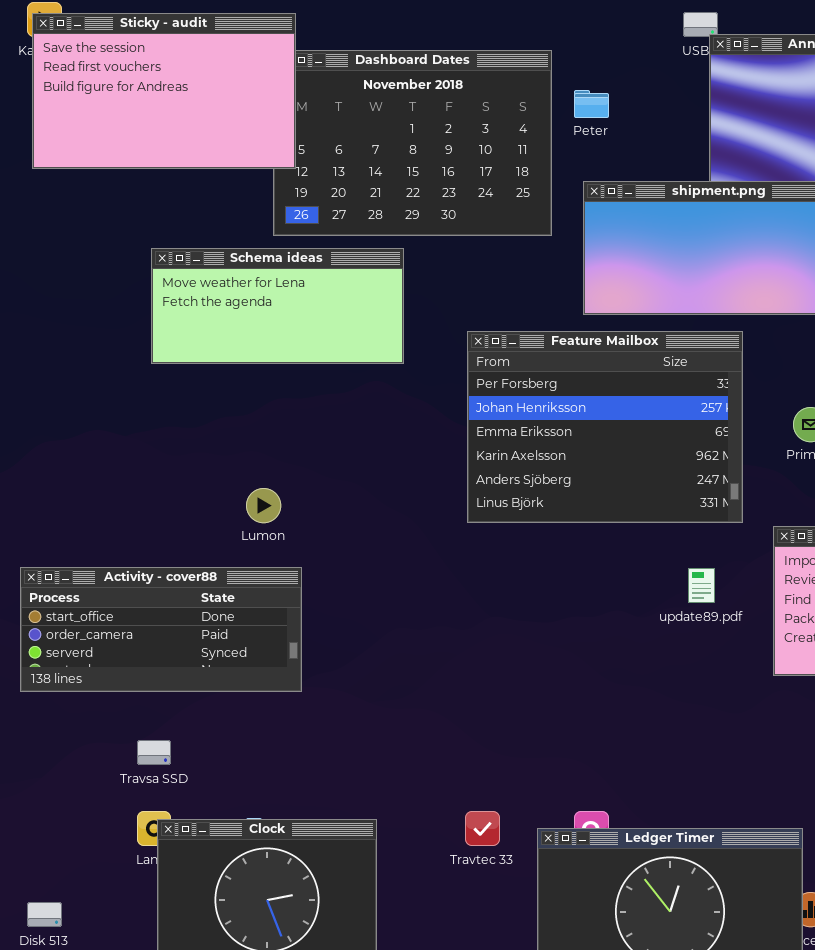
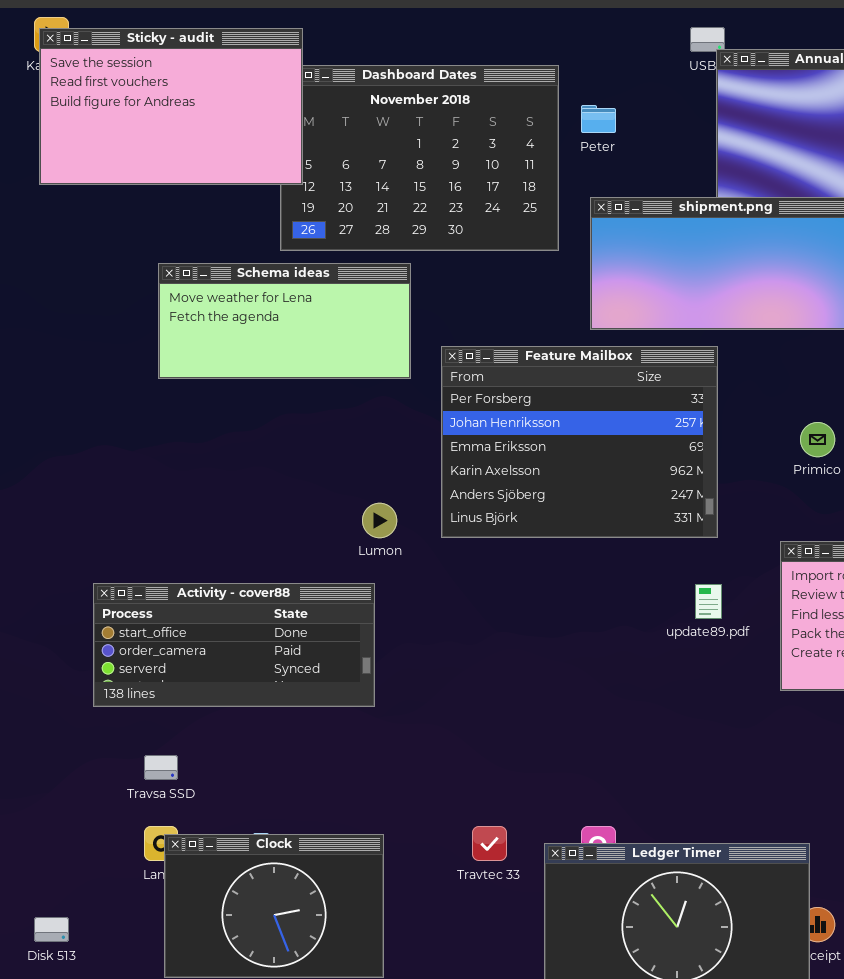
Feature Mailbox: [467,331,743,523] -> [441,346,718,538], moved
Lumon: [246,488,281,523] -> [362,503,397,538], moved
Activity - cover88: [20,567,302,692] -> [93,583,375,707], moved

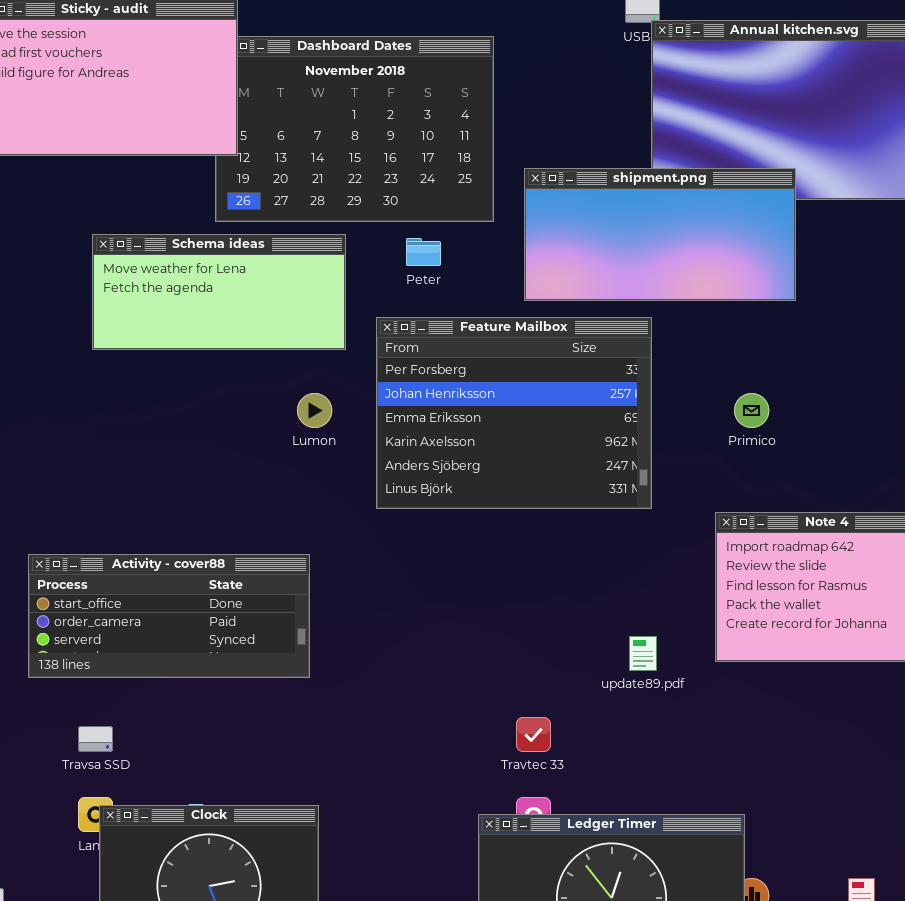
Peter: [581,105,616,133] -> [406,238,441,266], moved
Lumon: [362,503,397,538] -> [297,393,332,428], moved
update89.pdf: [695,584,722,619] -> [629,636,657,671], moved
Travtec 33: [472,826,507,861] -> [516,717,551,752], moved

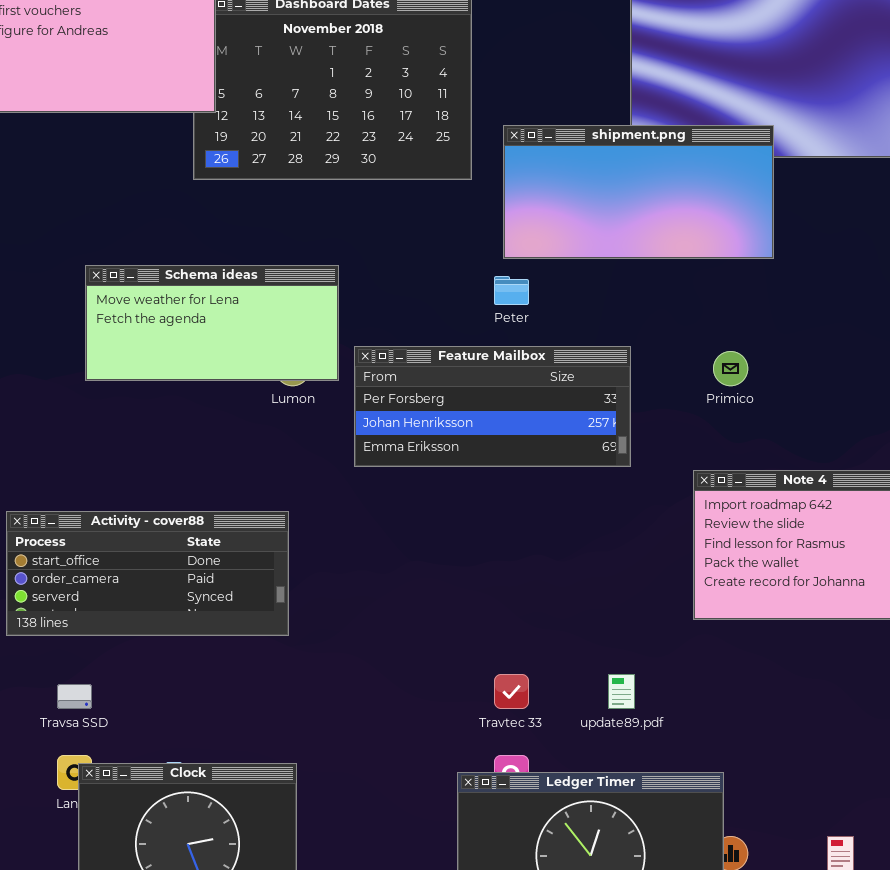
Schema ideas: [92,234,346,350] -> [85,265,339,381], moved
Peter: [406,238,441,266] -> [494,276,529,305], moved
Feature Mailbox: [376,317,652,509] -> [354,346,631,467], resized
update89.pdf: [629,636,657,671] -> [608,674,635,709], moved

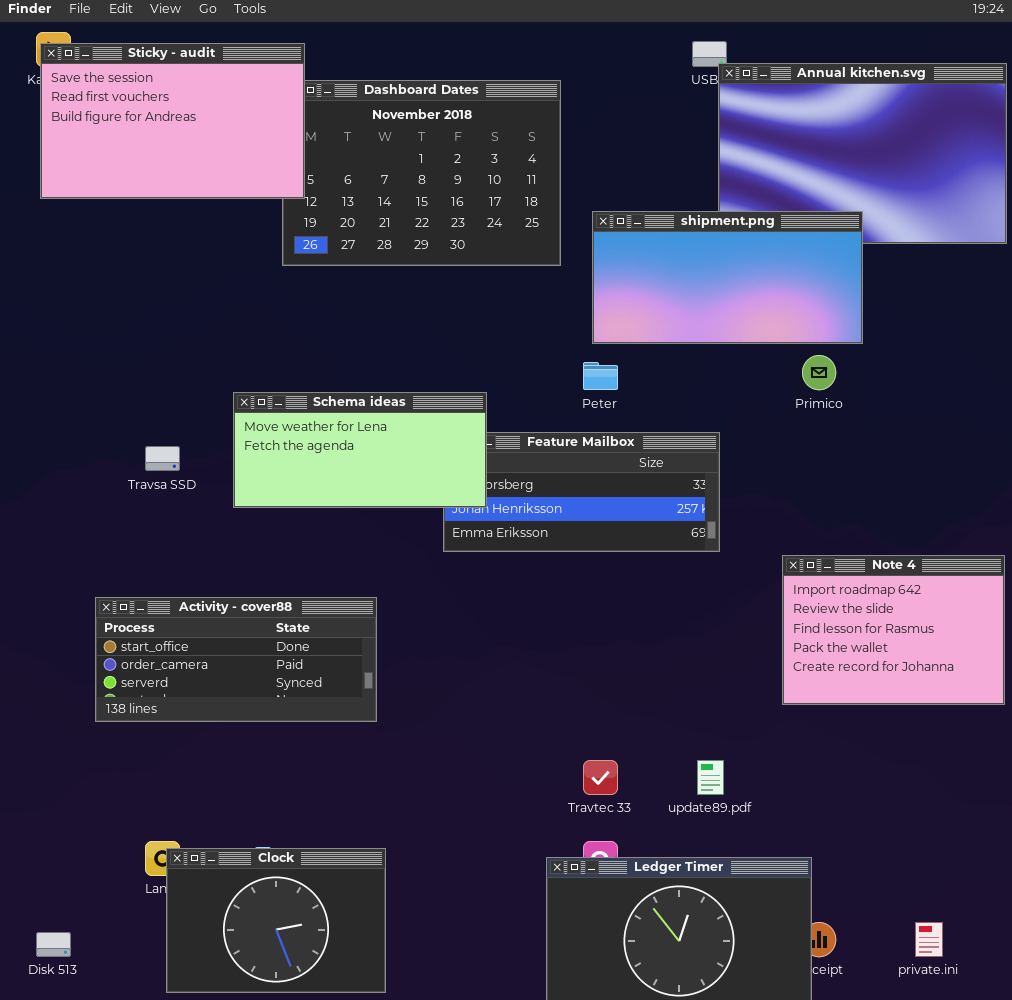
Schema ideas: [85,265,339,381] -> [233,392,487,508], moved
Primico: [713,351,748,386] -> [802,355,836,390], moved
Travsa SSD: [57,684,92,709] -> [145,446,180,471], moved

